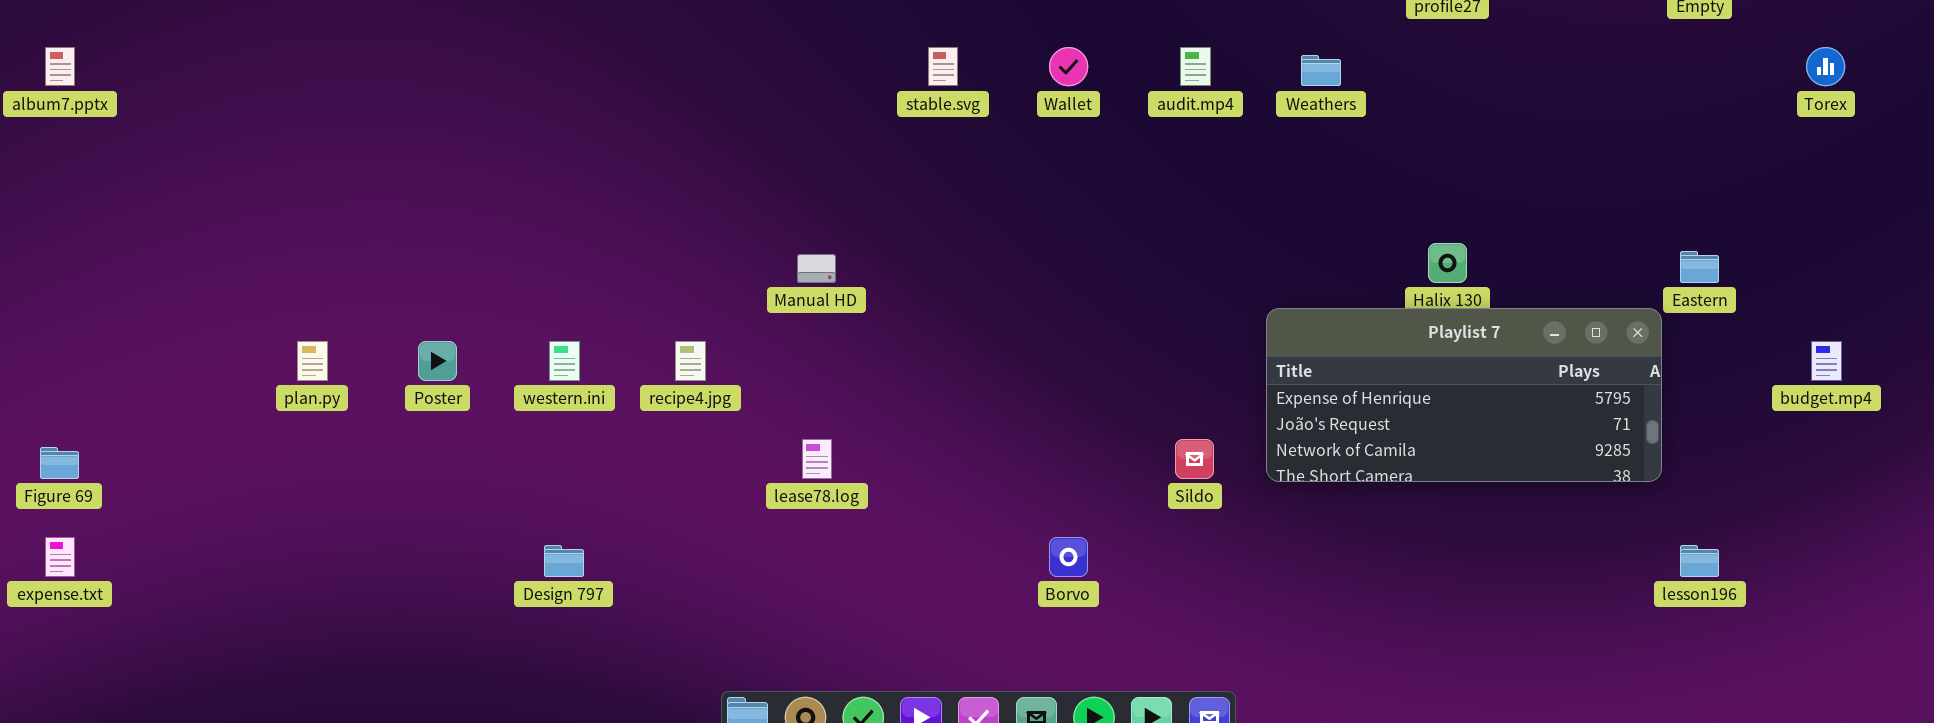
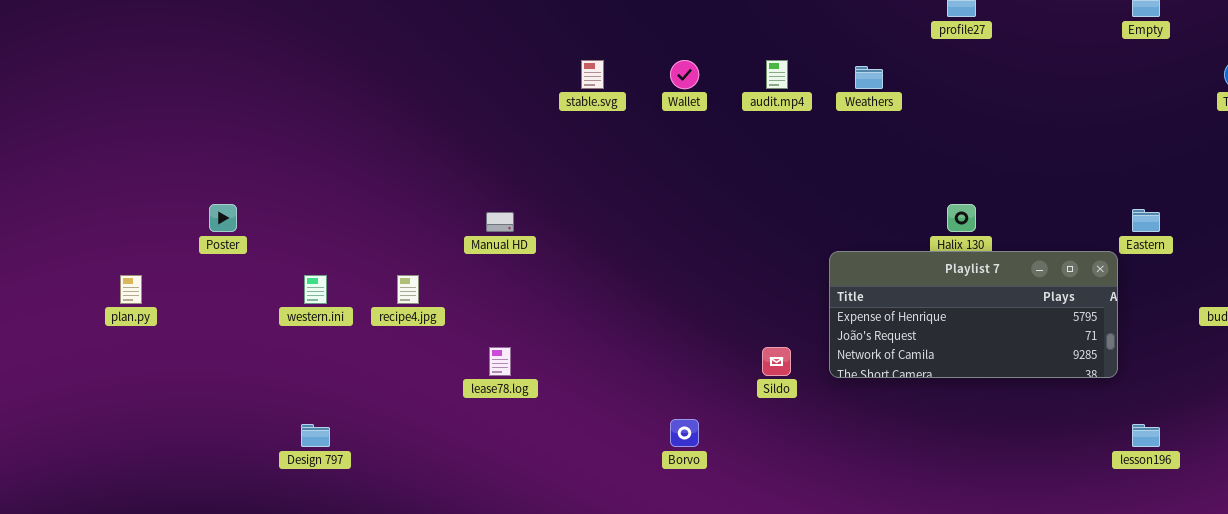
Poster: [418,341,457,381] -> [209,204,237,232], moved

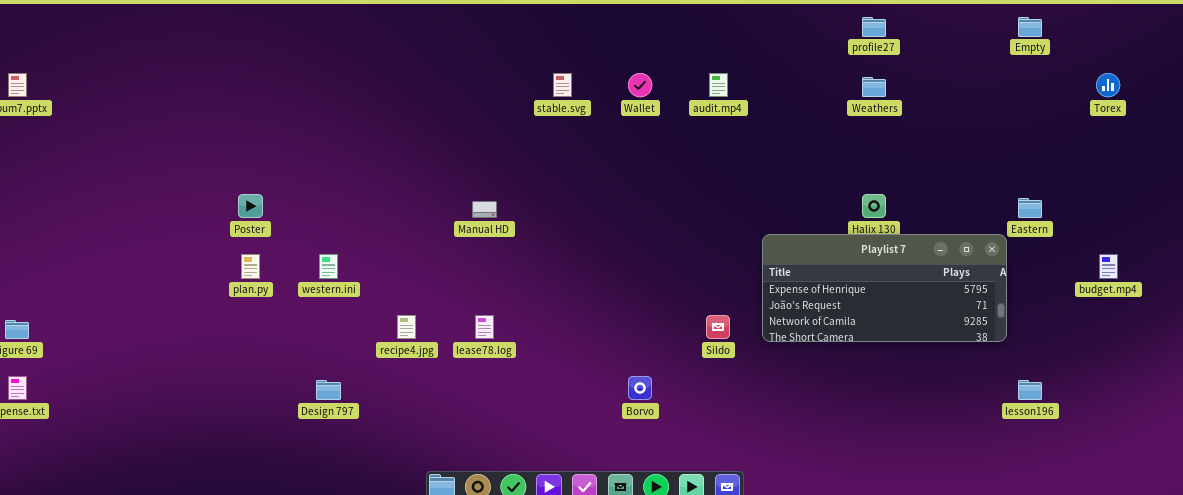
Weathers: [855,66,883,89] -> [862,77,886,97], moved
plan.py: [120,275,142,304] -> [241,254,260,279], moved
recipe4.jpg: [397,275,419,304] -> [397,315,416,339], moved

